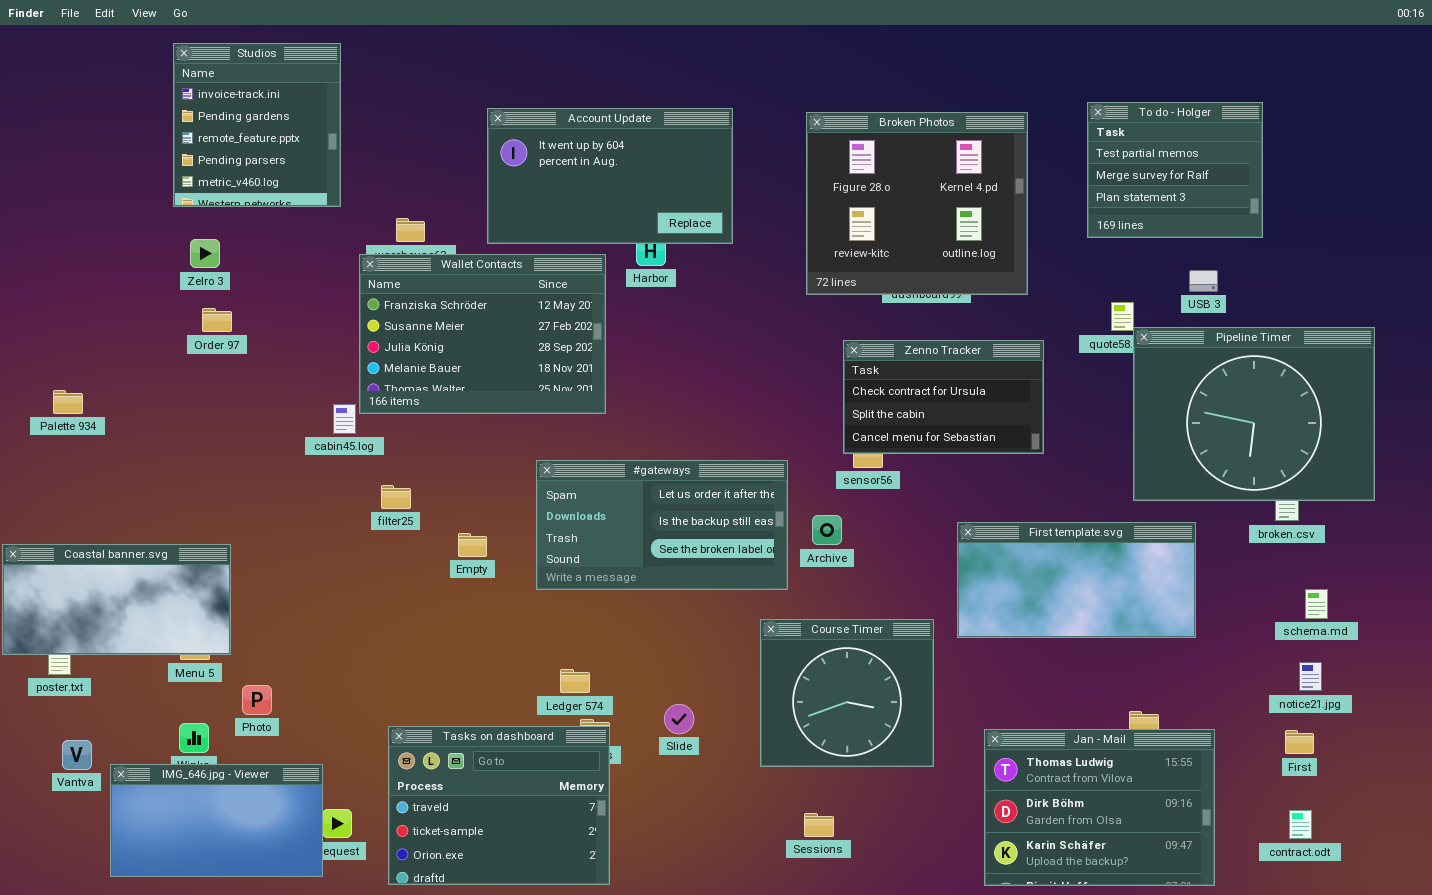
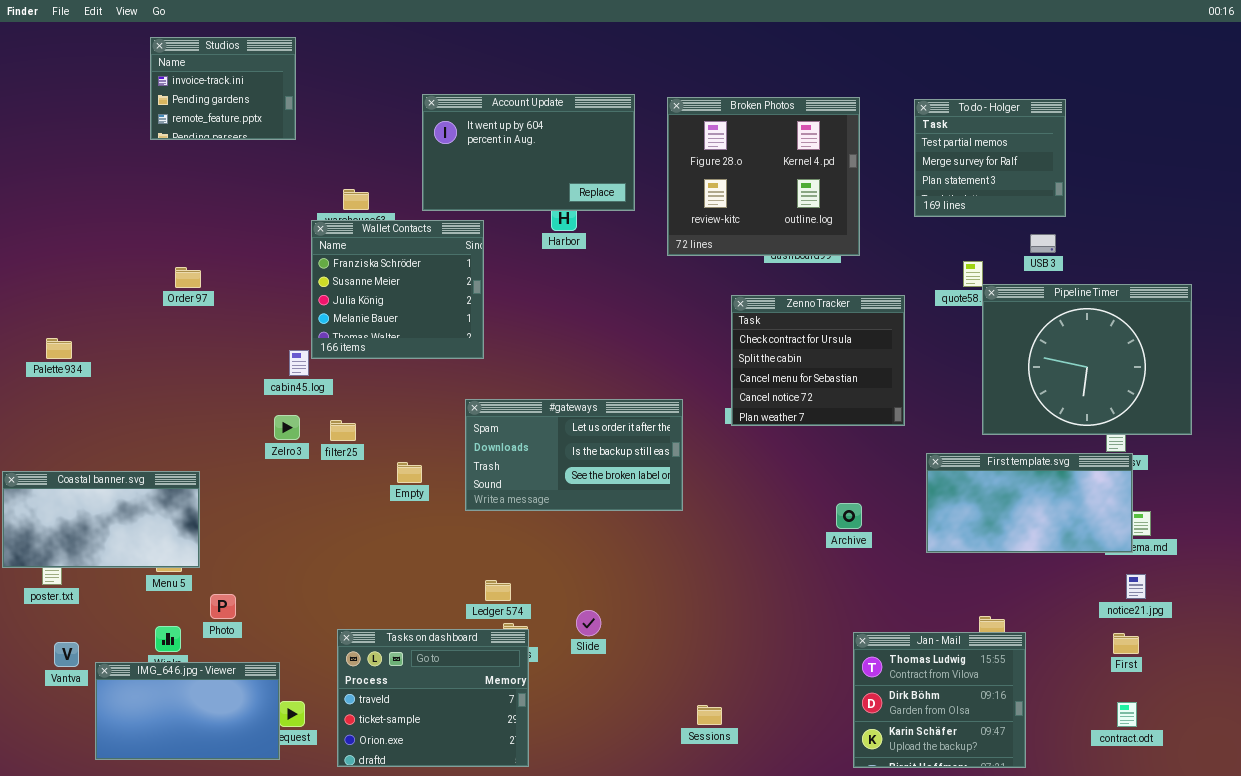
Studios: [173,43,341,207] -> [150,37,296,140], resized
To do - Holger: [1087,102,1263,238] -> [914,99,1066,217], moved
Broken Photos: [806,112,1028,295] -> [667,97,860,256], moved
Zelro 3: [190,239,220,268] -> [274,415,300,440], moved
Wallet Contacts: [359,254,606,414] -> [311,220,484,359], resized
Zenno Tracker: [843,340,1044,454] -> [731,295,905,426], resized
Archive: [812,515,842,545] -> [836,503,862,529], moved
First template.svg: [957,522,1196,638] -> [926,453,1133,553], moved
Course Timer: [760,619,934,767] -> none, closed
Jan - Mail: [984,729,1215,886] -> [853,632,1026,768], resized

